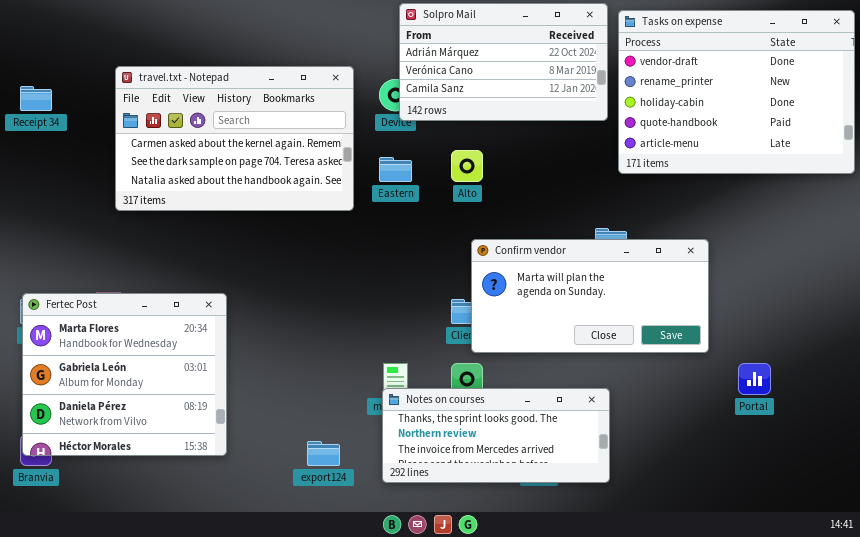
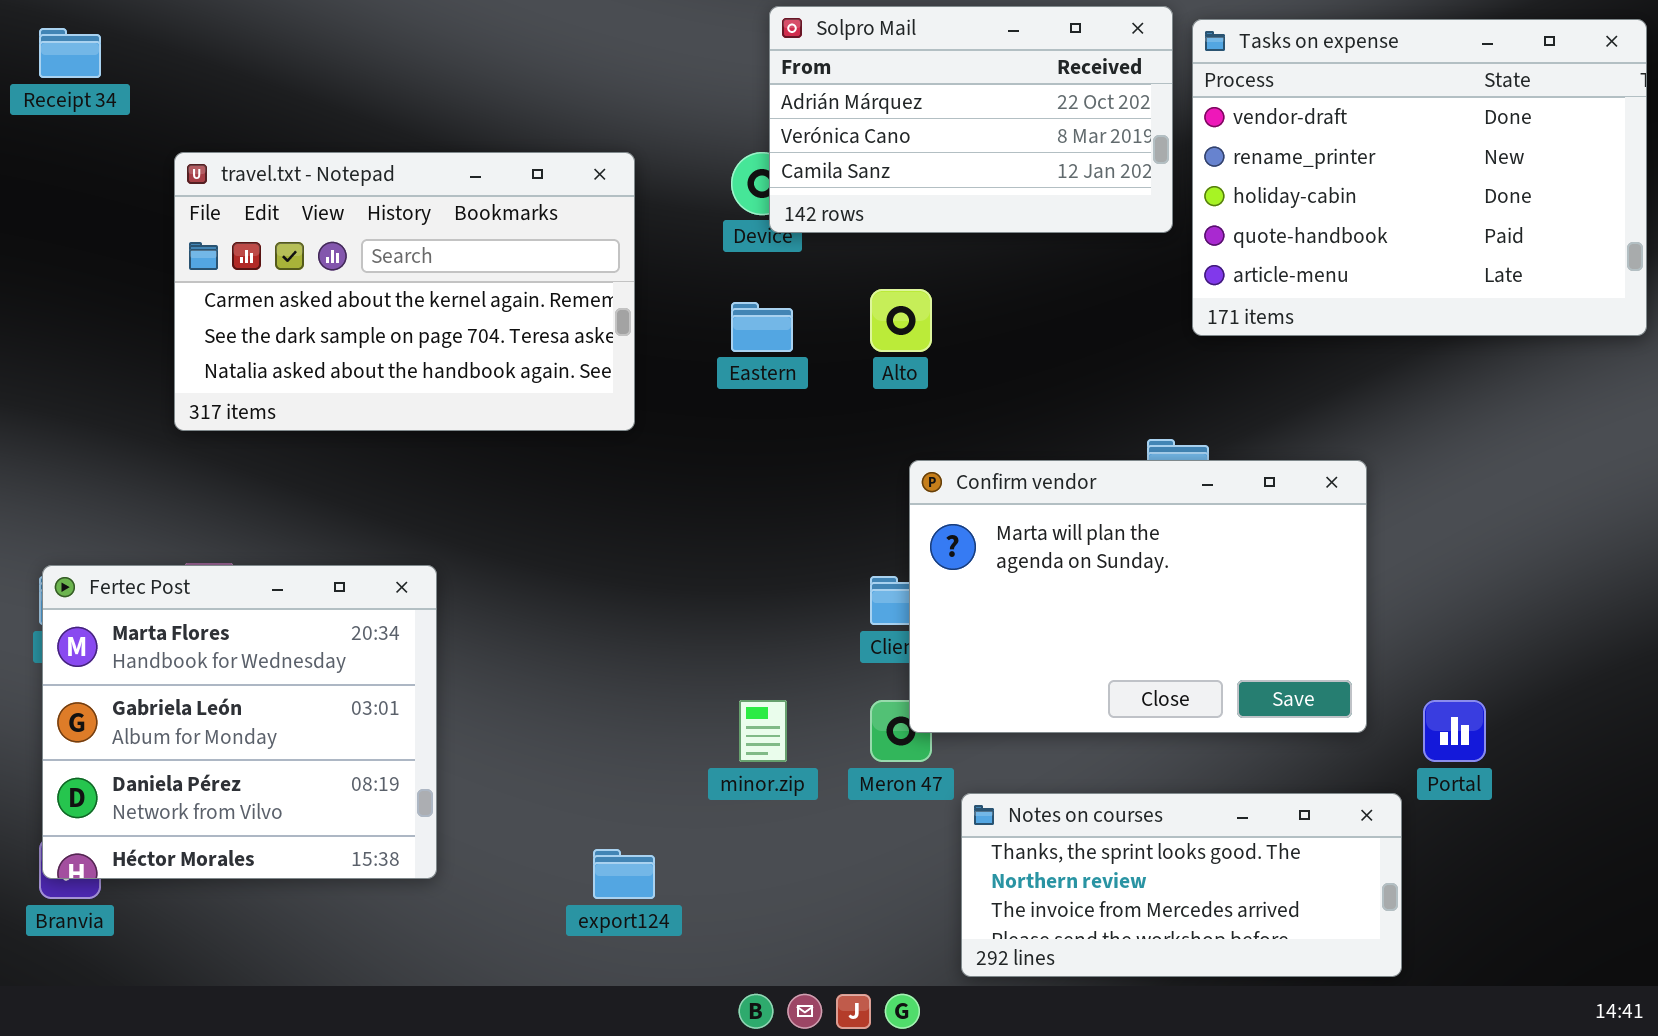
travel.txt - Notepad: [115,66,354,211] -> [174,152,635,431], moved
Receipt 34: [20,86,52,111] -> [39,28,101,78], moved
Confirm vendor: [471,239,709,353] -> [909,460,1367,733], resized
Notes on courses: [382,388,610,483] -> [961,793,1402,977], moved

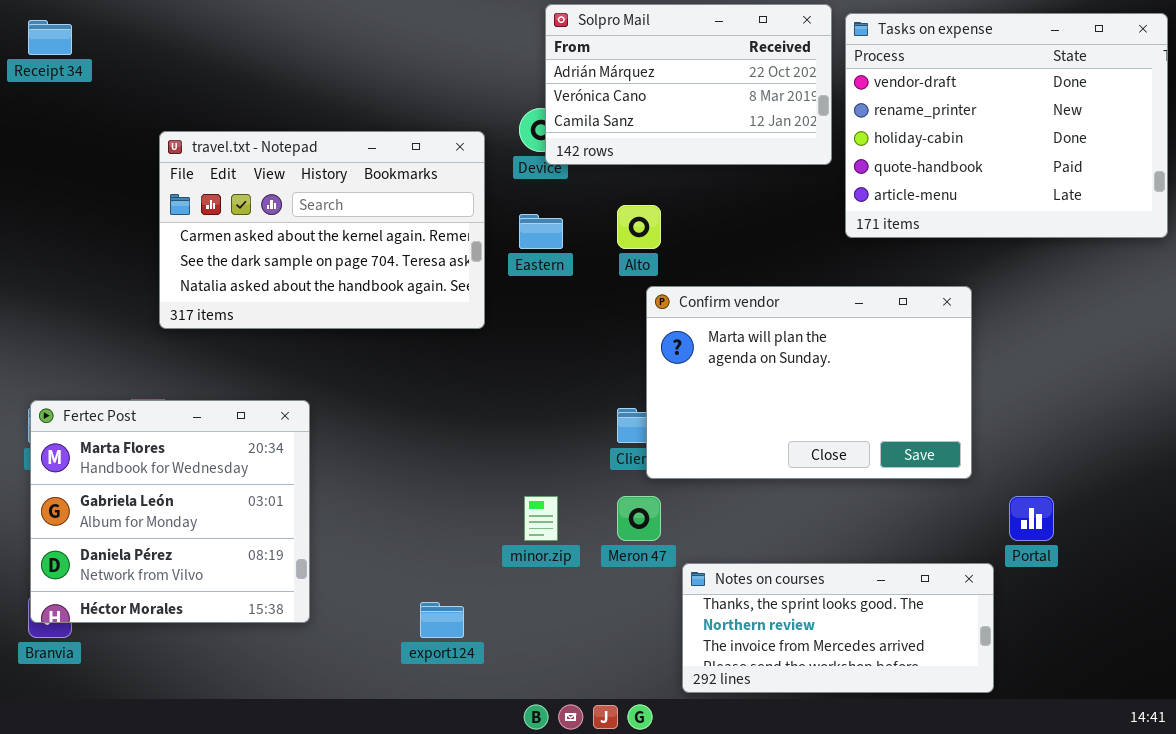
travel.txt - Notepad: [174,152,635,431] -> [159,131,485,329], moved
Confirm vendor: [909,460,1367,733] -> [646,286,972,479], moved

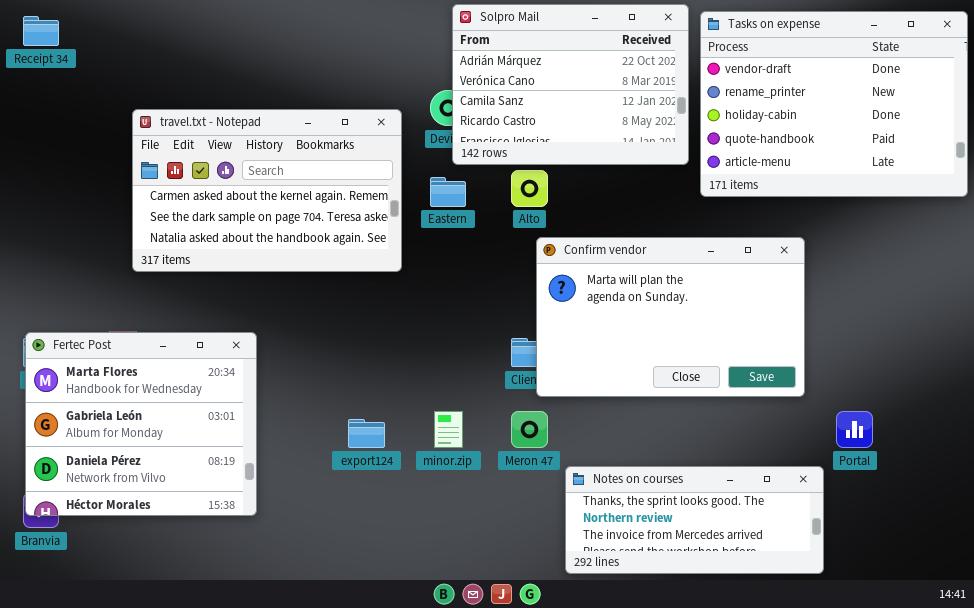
Solpro Mail: [545,4,832,165] -> [452,4,689,165], resized
export124: [420,602,464,638] -> [348,419,385,448], moved

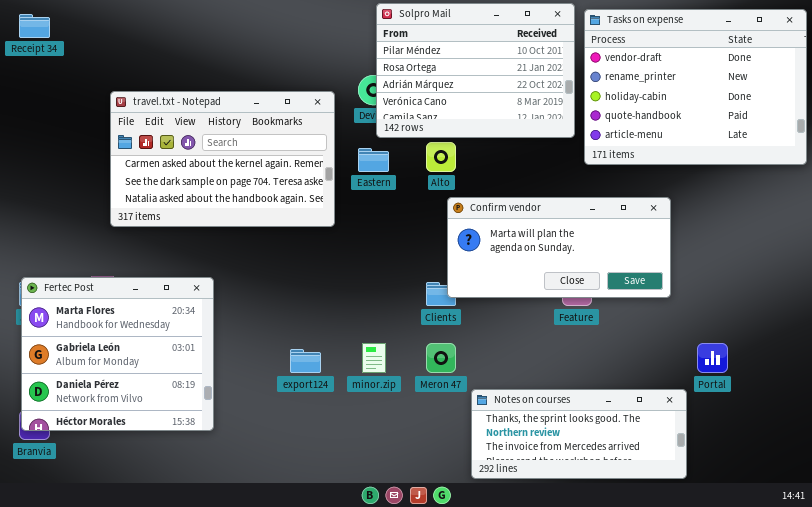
Solpro Mail: [452,4,689,165] -> [376,3,575,138], scrolled up 2 rows
Confirm vendor: [536,237,805,397] -> [447,197,671,298], resized

